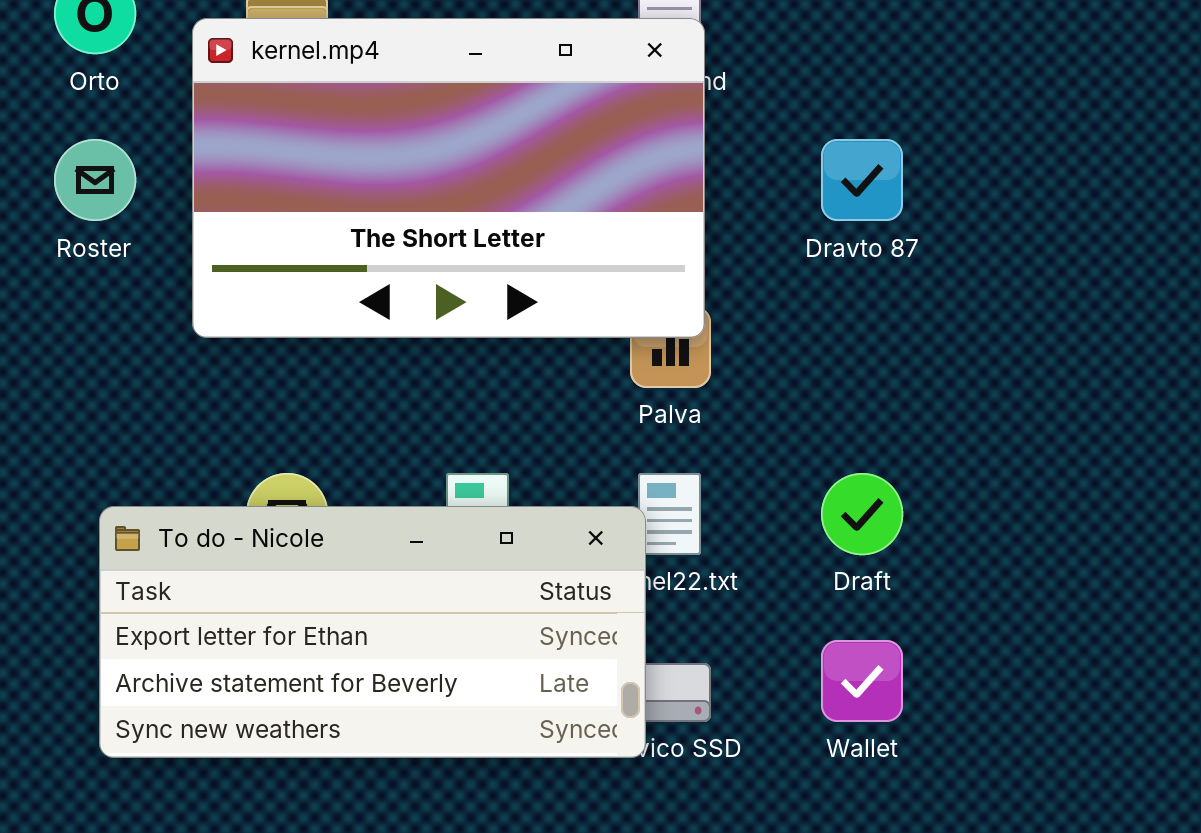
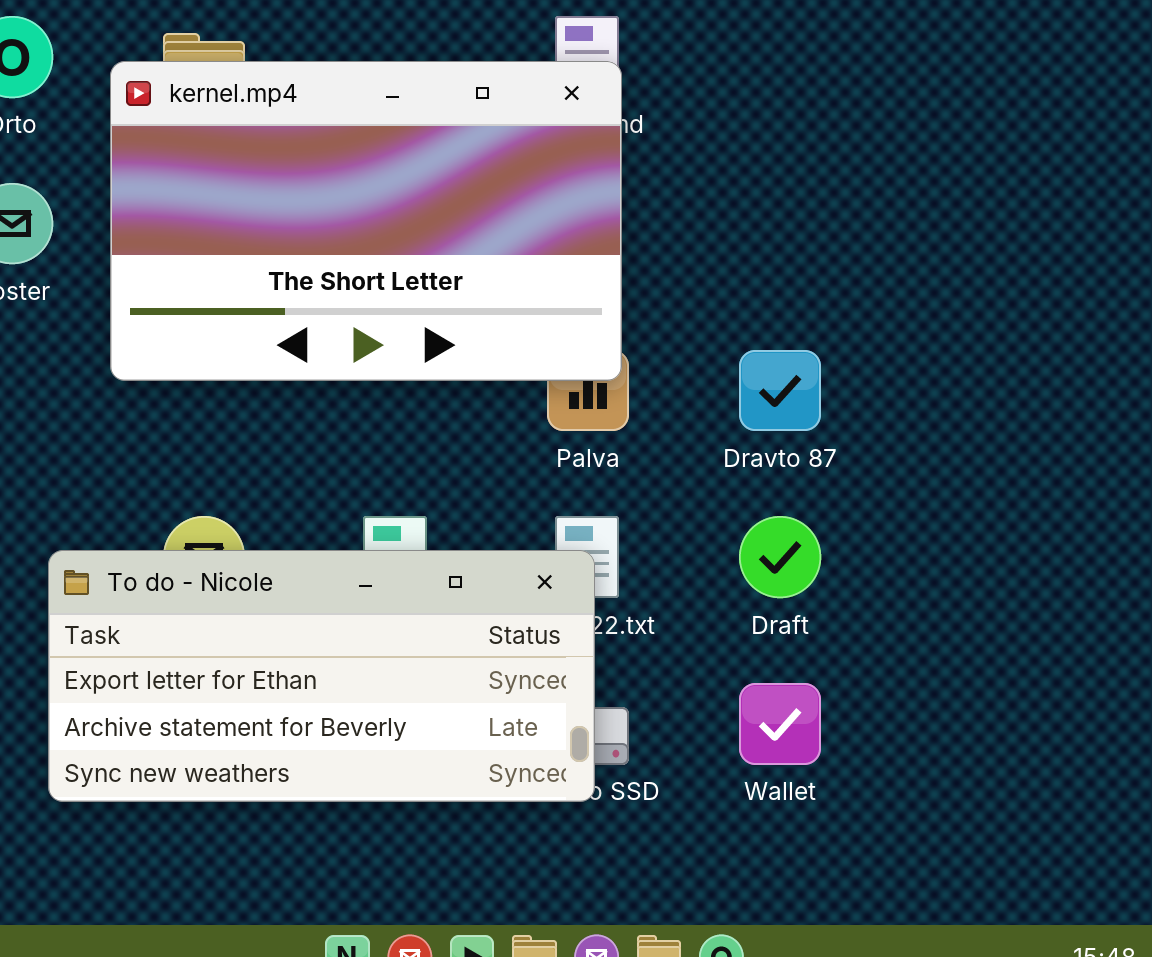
Dravto 87: [821,139,903,221] -> [739,350,821,431], moved
To do - Nicole: [99,506,646,758] -> [48,550,595,802], moved

